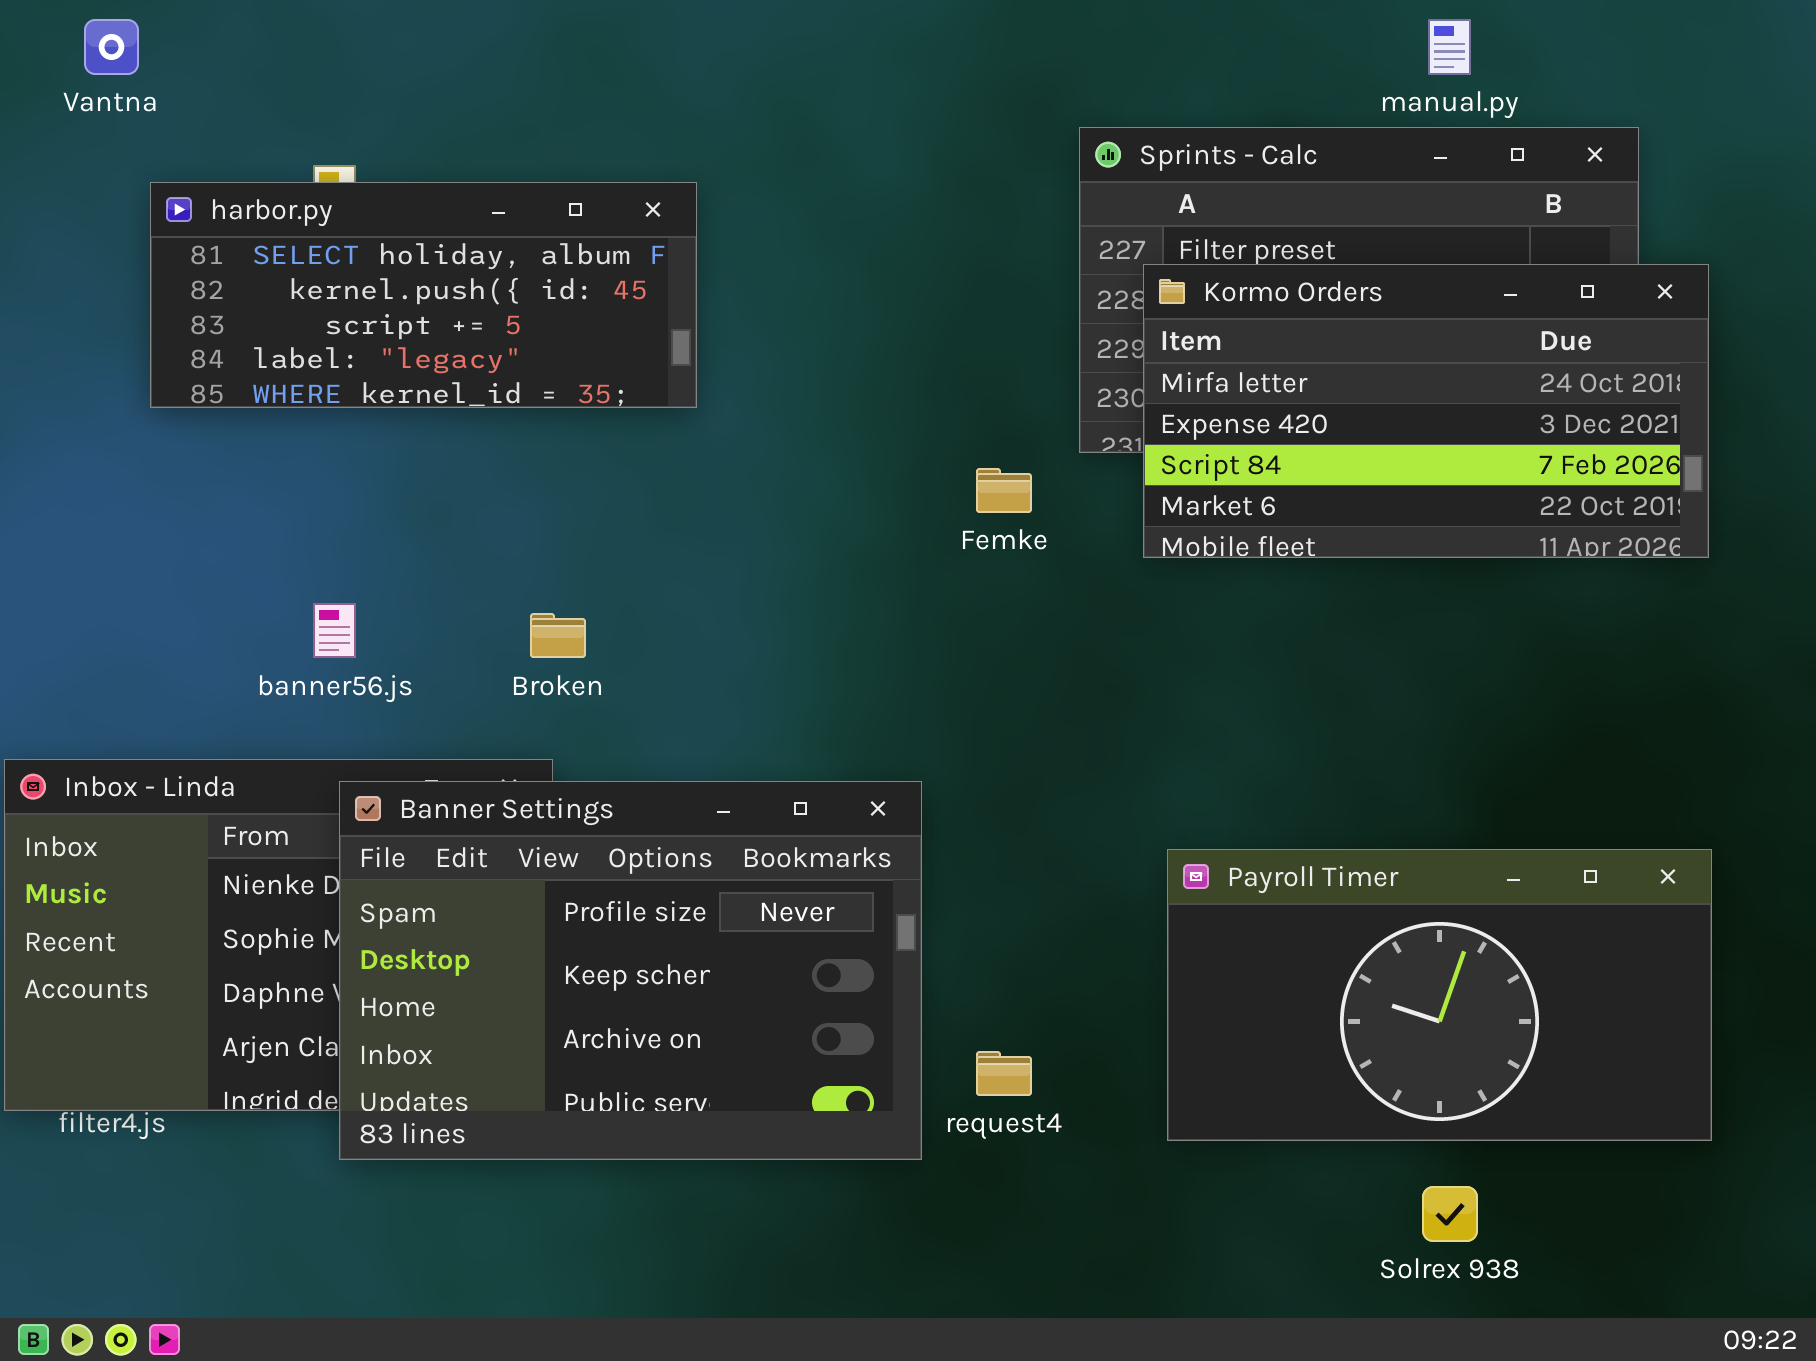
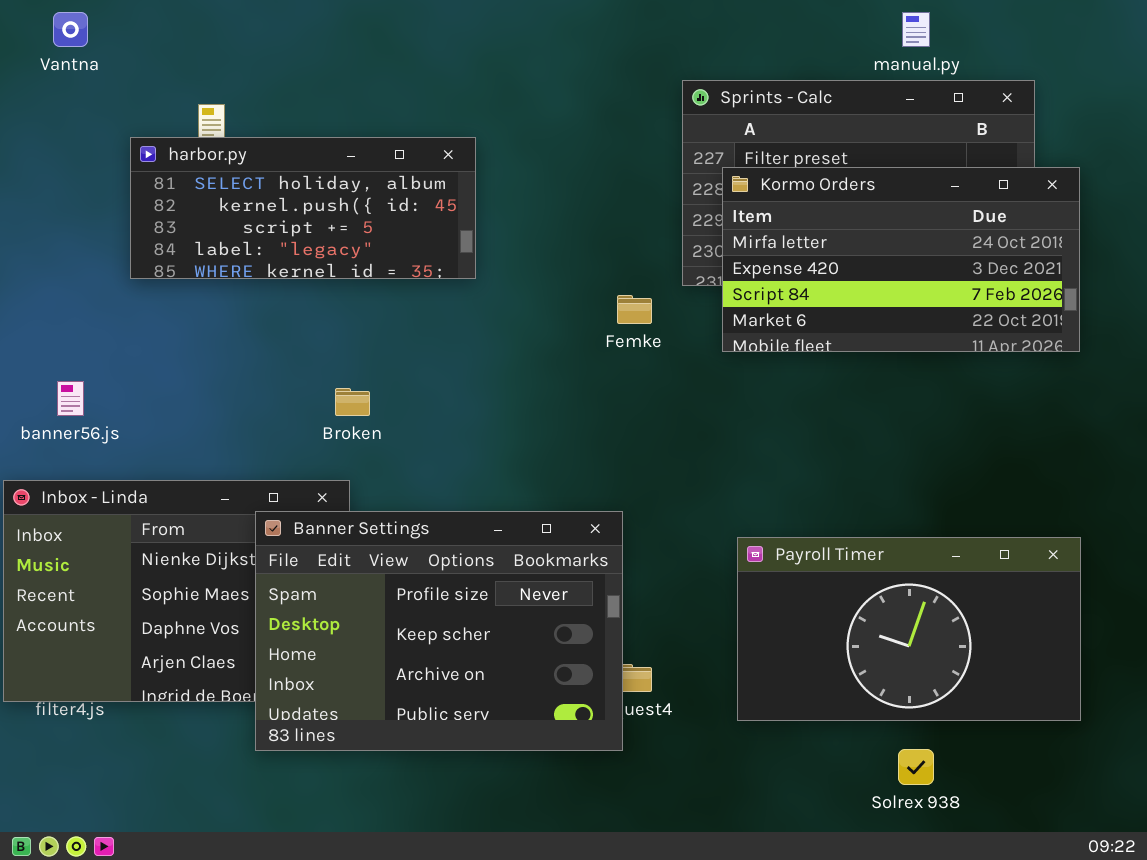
harbor.py: [150,182,697,408] -> [130,137,476,279], moved
banner56.js: [313,603,356,658] -> [57,381,84,416], moved
Banner Settings: [339,781,922,1160] -> [255,511,623,751], moved

